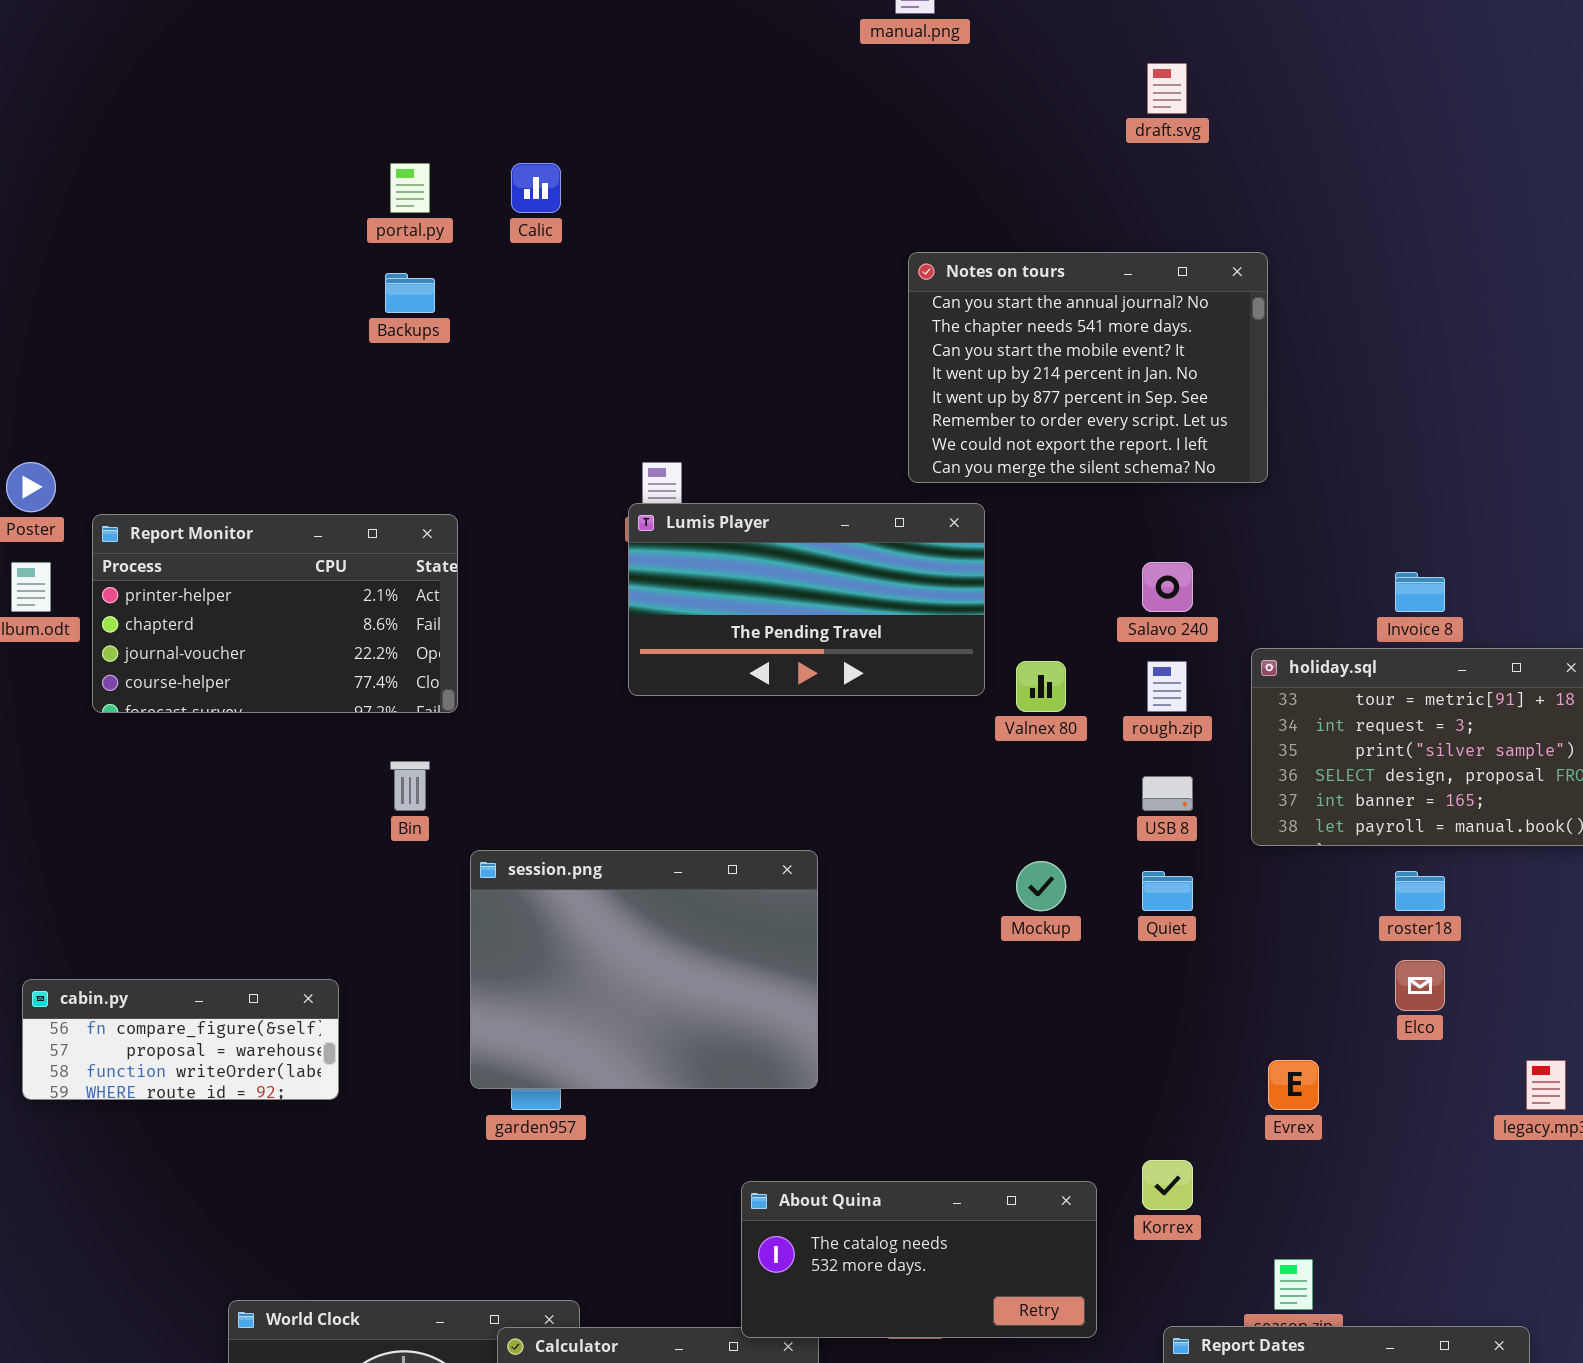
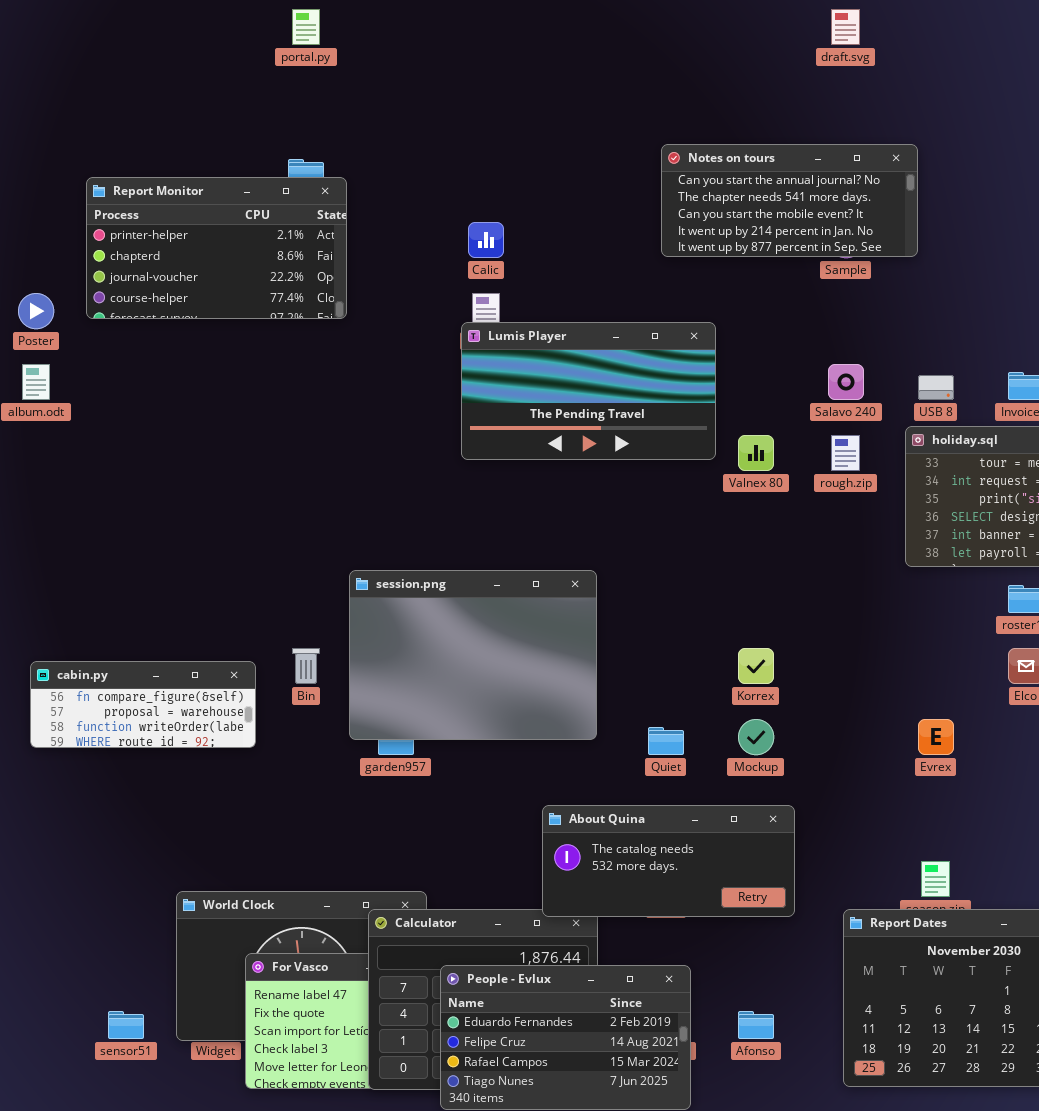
portal.py: [390,163,430,213] -> [292,9,320,45], moved
Calic: [511,163,561,213] -> [468,222,504,258], moved
Notes on tours: [908,252,1268,483] -> [661,144,918,257], resized
Report Monitor: [92,514,458,713] -> [86,177,347,319], moved
Bin: [390,761,430,811] -> [292,648,320,684], moved
USB 8: [1142,776,1193,811] -> [918,375,954,400], moved
Mockup: [1016,861,1066,911] -> [738,719,774,755], moved
Quiet: [1142,871,1193,911] -> [648,727,684,755], moved
Korrex: [1142,1160,1193,1210] -> [738,648,774,684], moved

